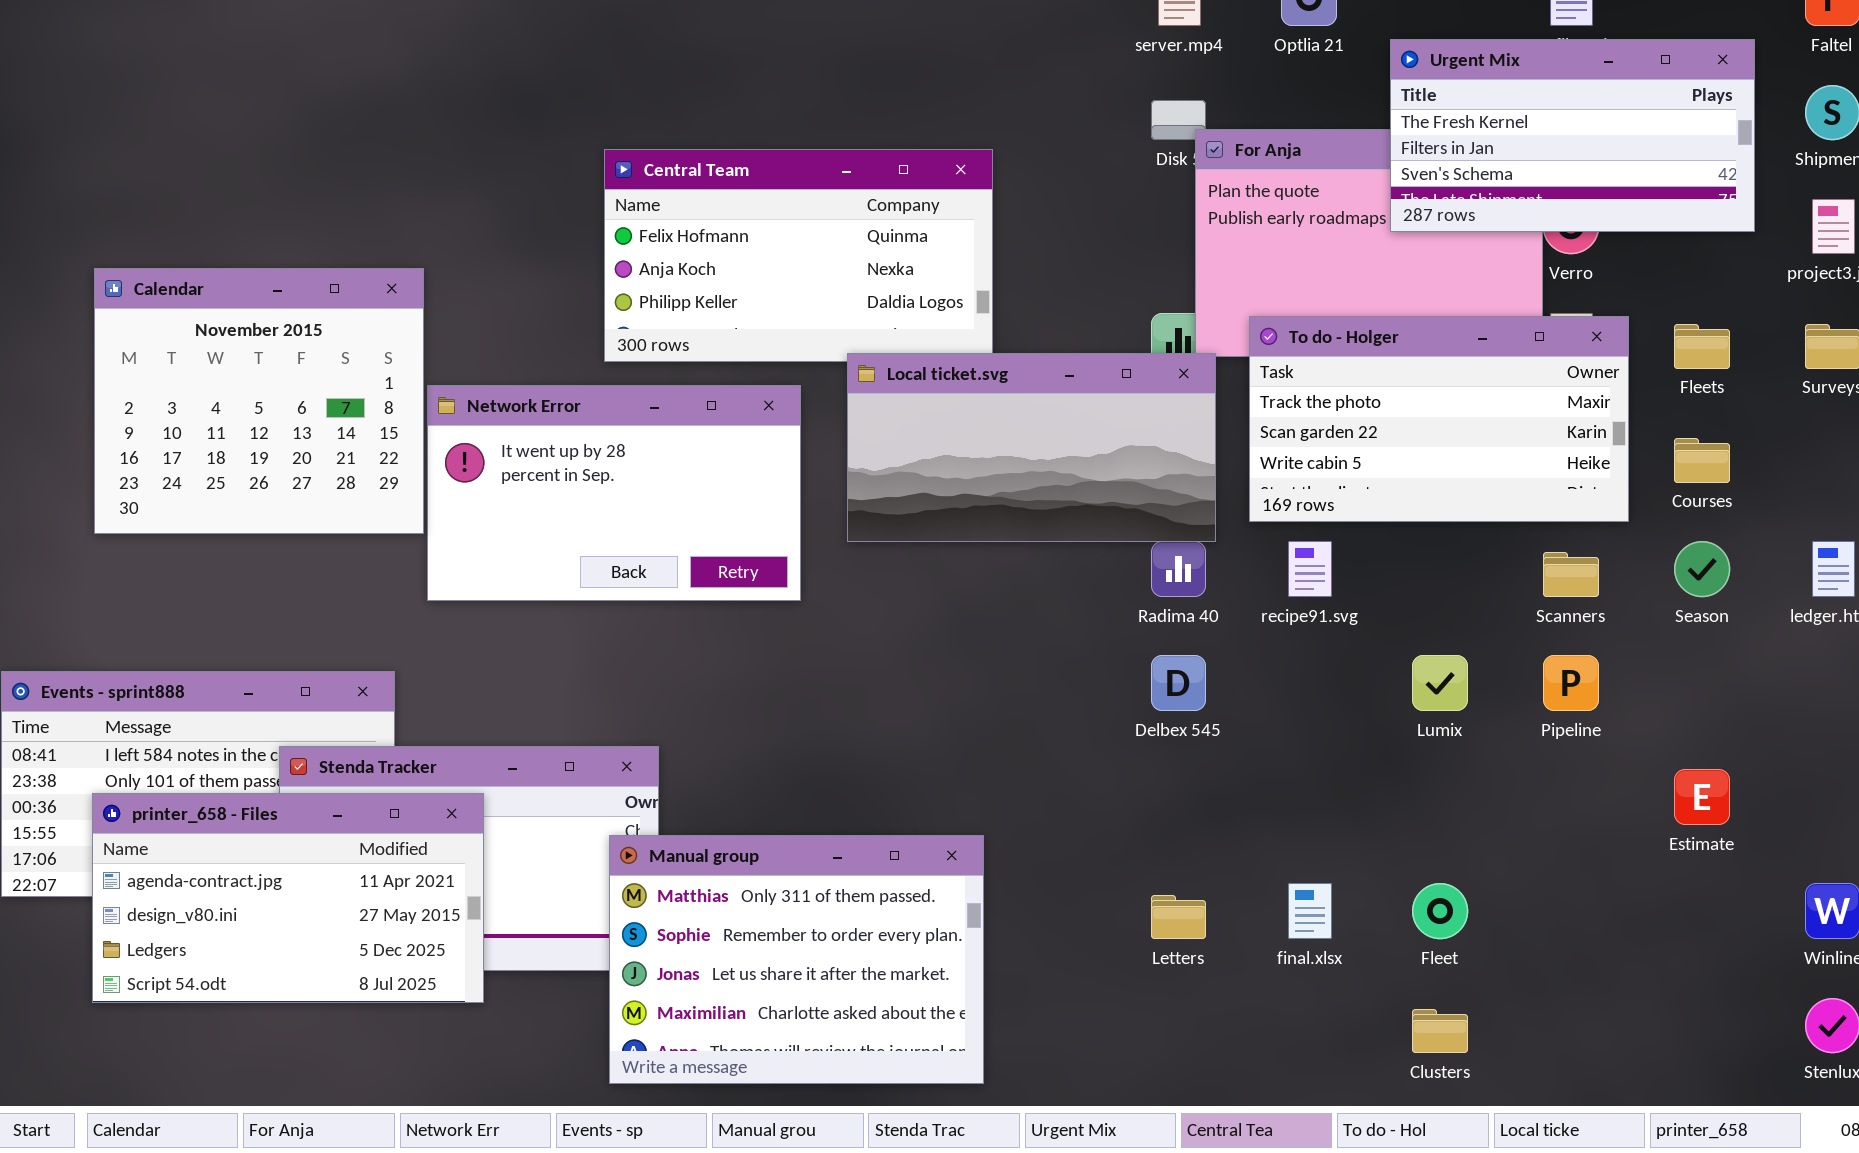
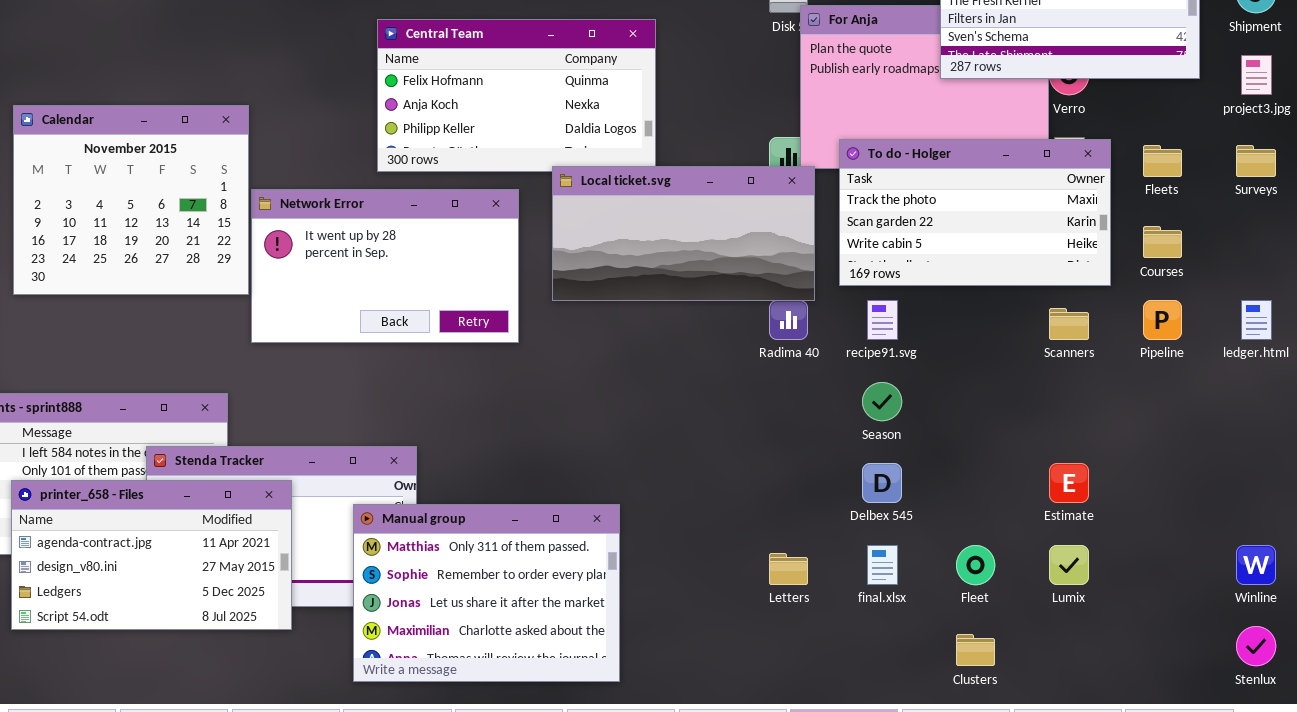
Season: [1674,541,1730,597] -> [862,382,902,421], moved
Delbex 545: [1151,655,1206,711] -> [862,463,902,503], moved
Lumix: [1412,655,1468,711] -> [1049,545,1089,585], moved
Pipeline: [1543,655,1599,711] -> [1143,300,1182,340], moved
Estimate: [1674,769,1730,825] -> [1049,463,1089,503], moved
Manual group: [609,835,984,1084] -> [353,504,620,682], moved

